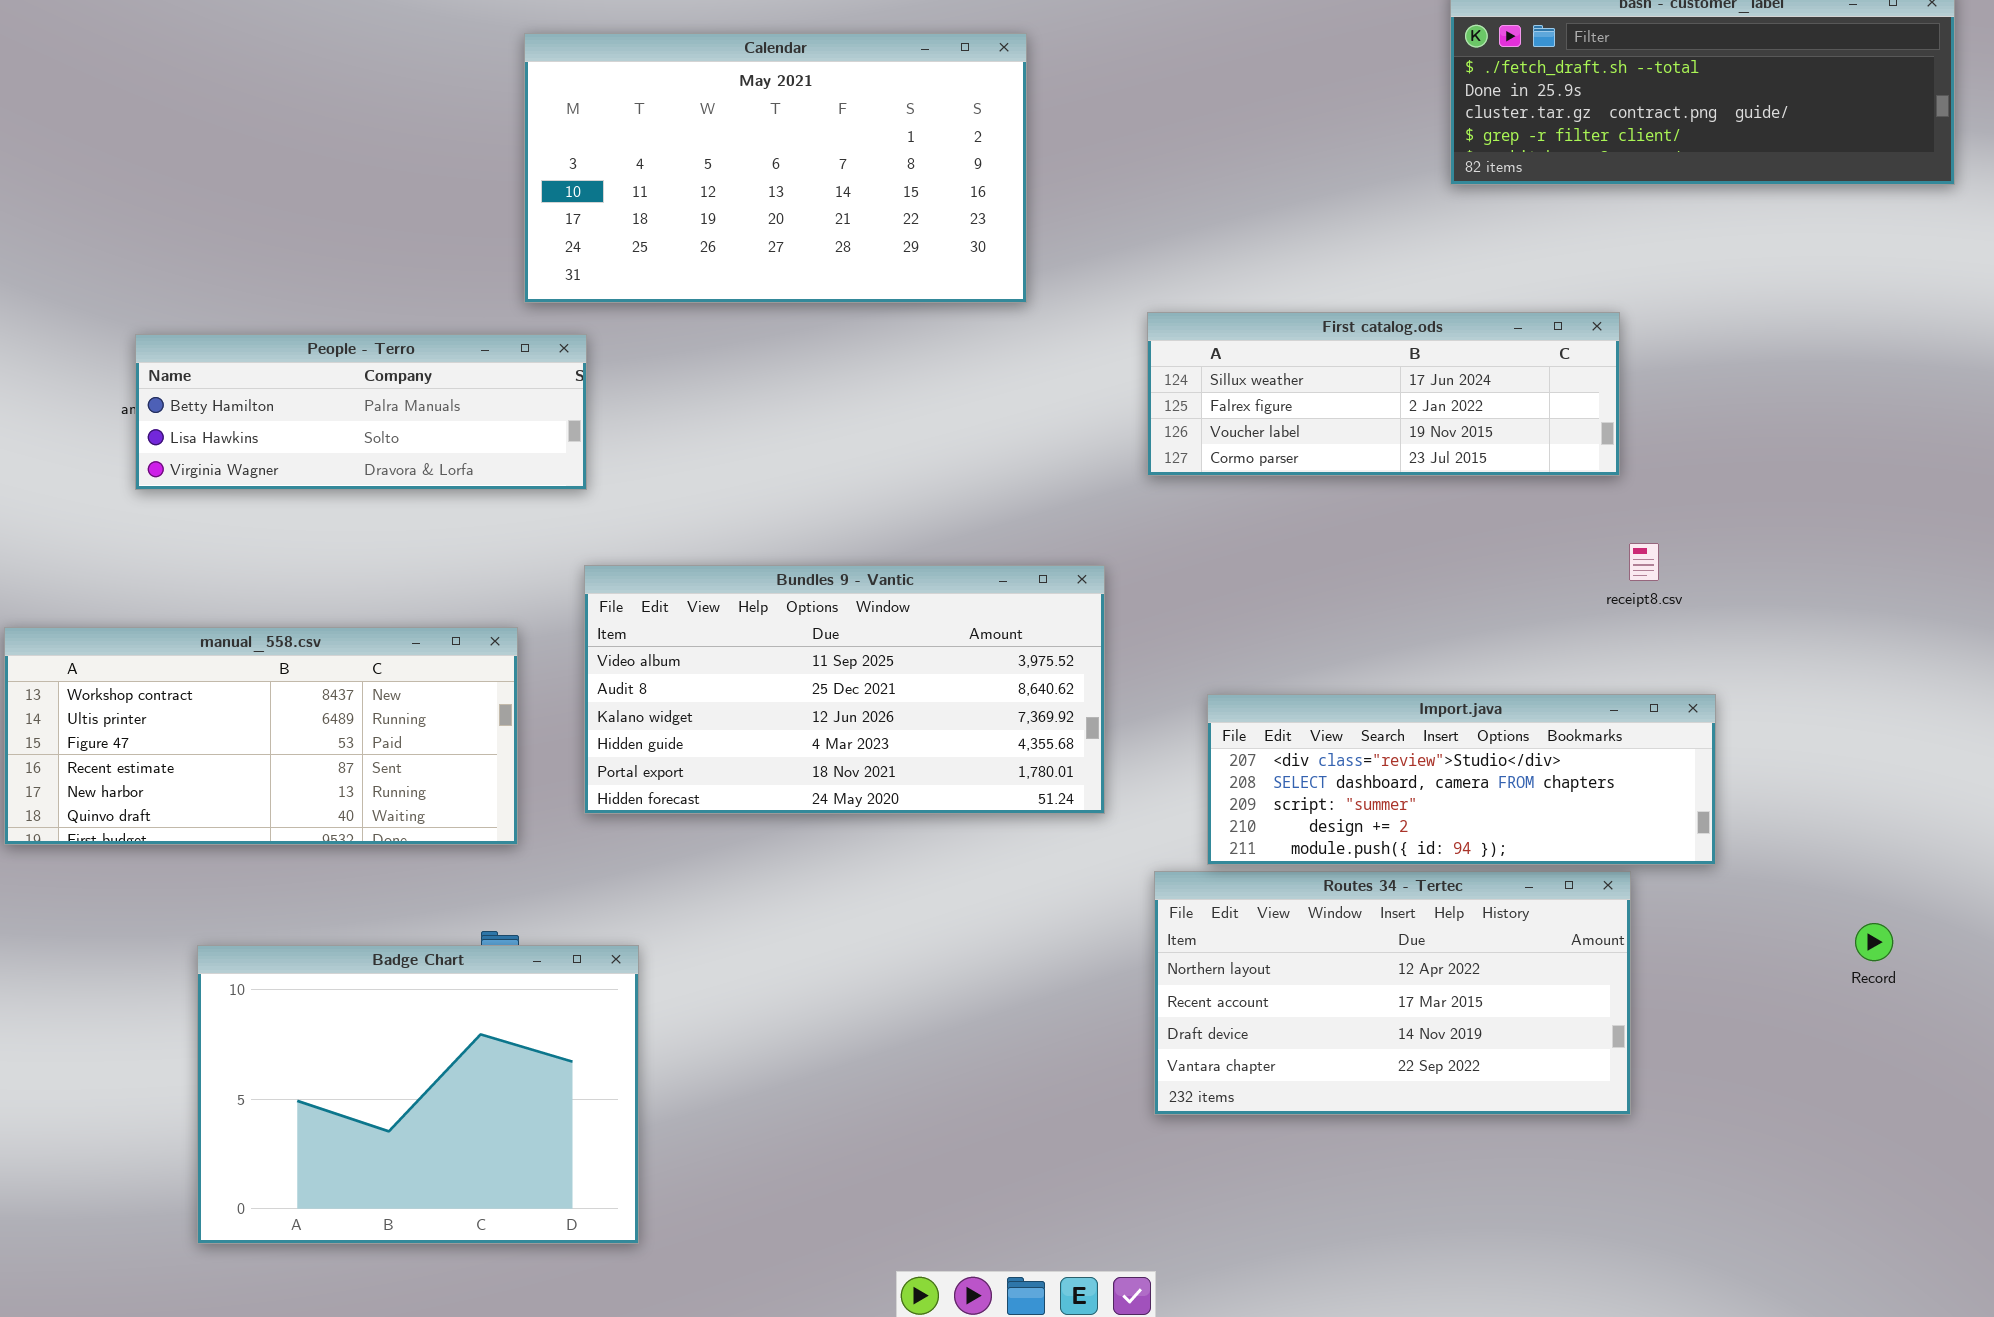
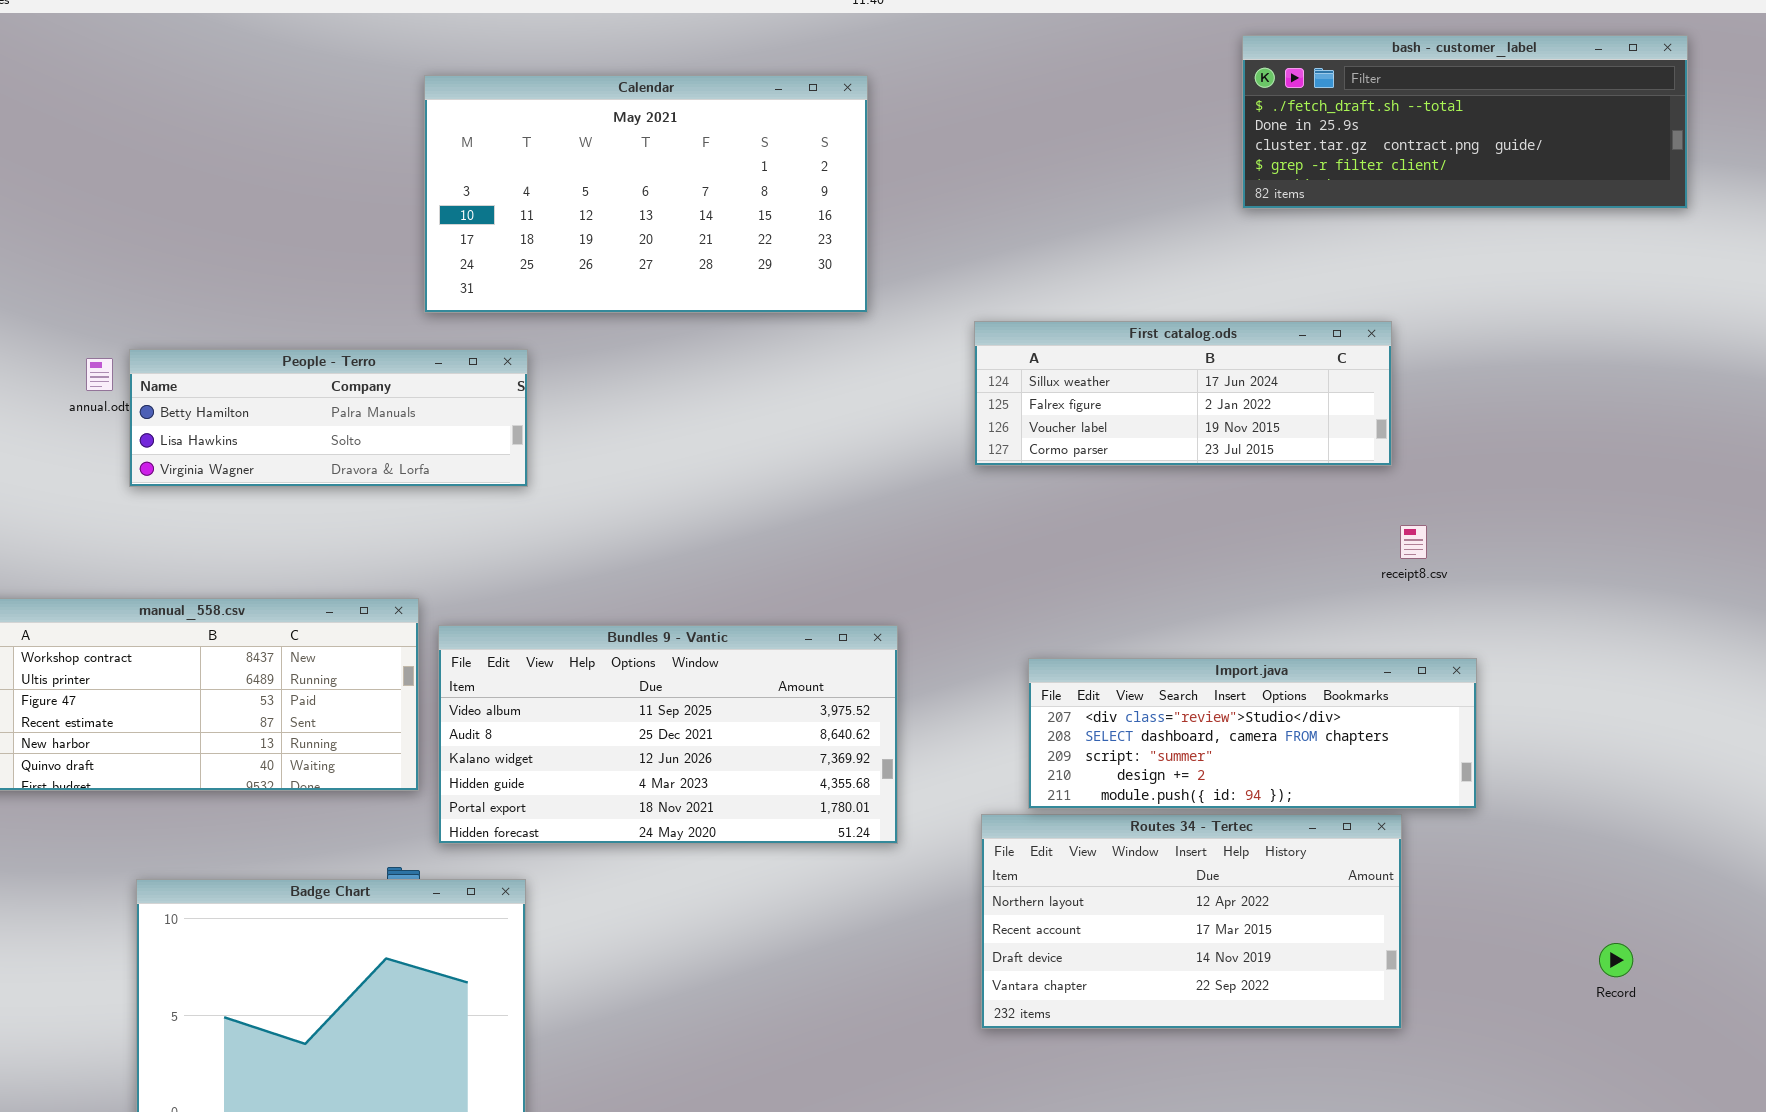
People - Terro: [135,334,587,490] -> [129,349,528,487], moved
Bundles 9 - Vantic: [584,565,1105,814] -> [438,625,898,844], moved
Record: [1855,923,1893,961] -> [1599,943,1633,977], moved

